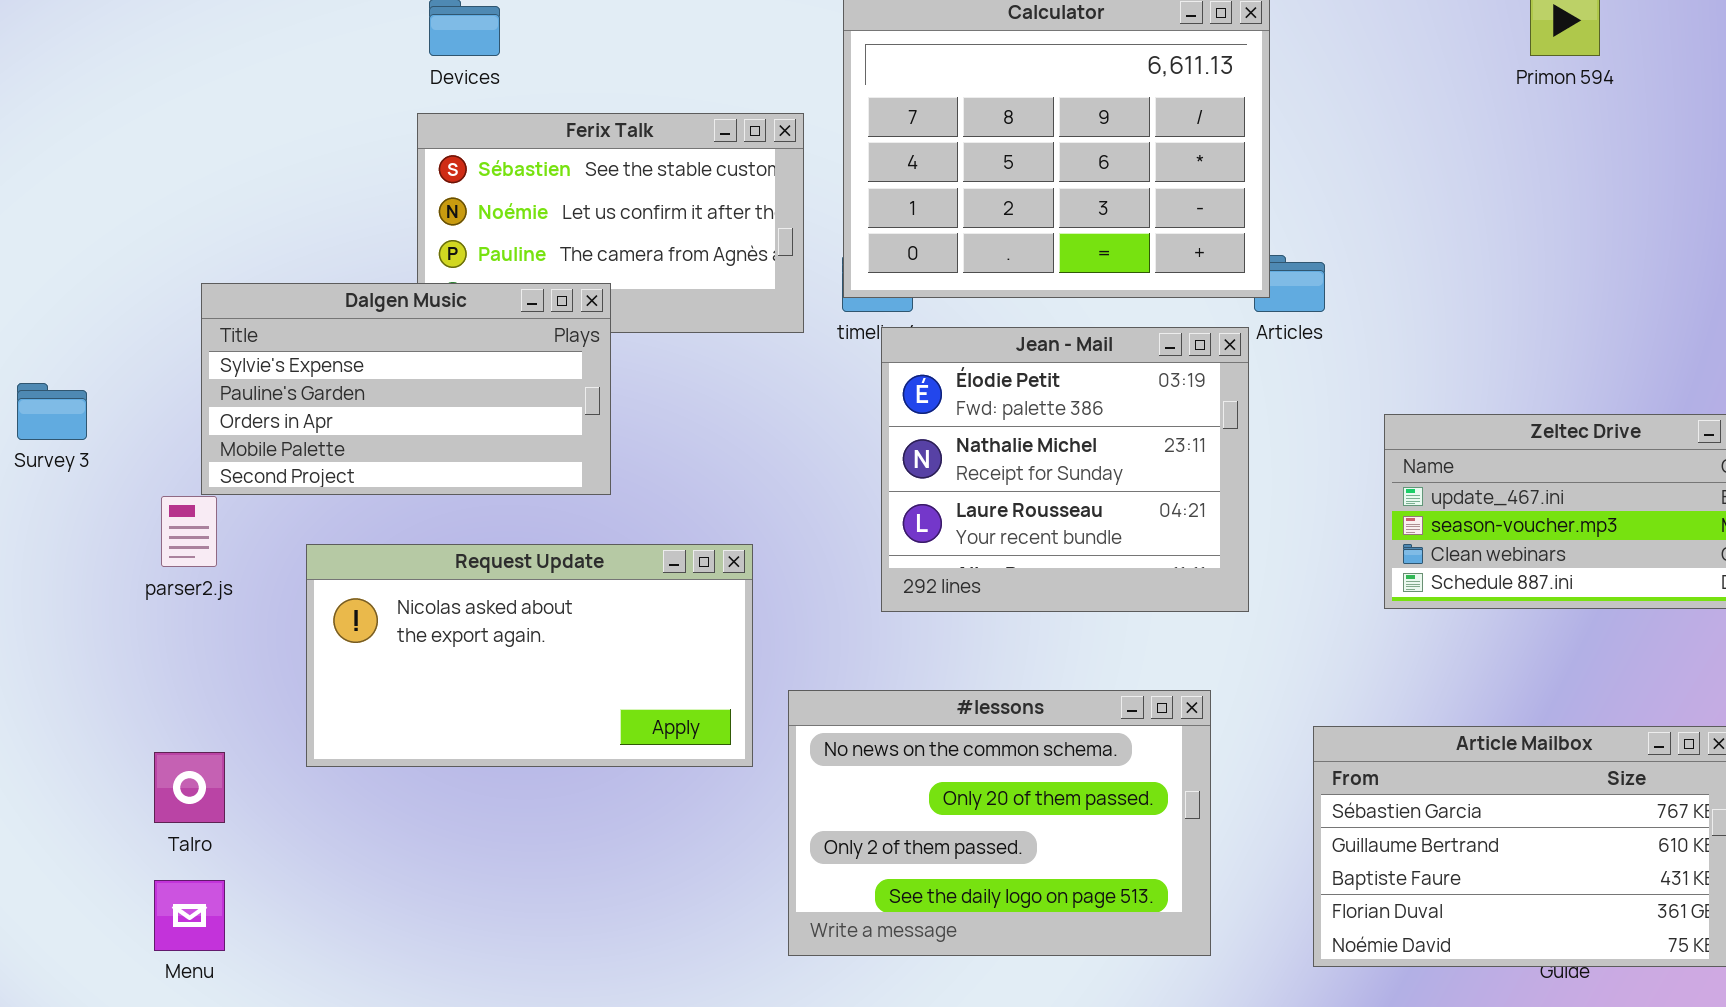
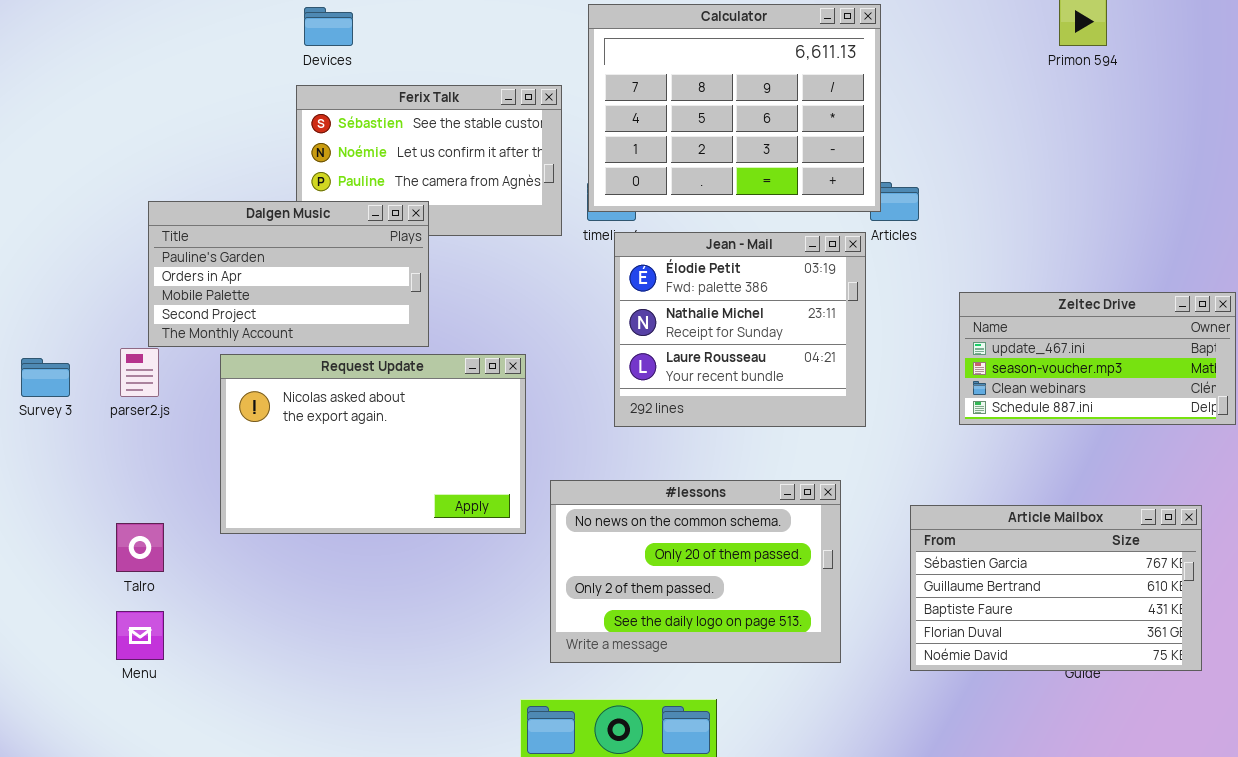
Dalgen Music: [201,283,611,495] -> [148,201,429,347], scrolled down 1 row
Survey 3: [17,383,87,440] -> [21,358,70,397], moved
Request Update: [306,544,753,767] -> [220,354,526,534], resized

